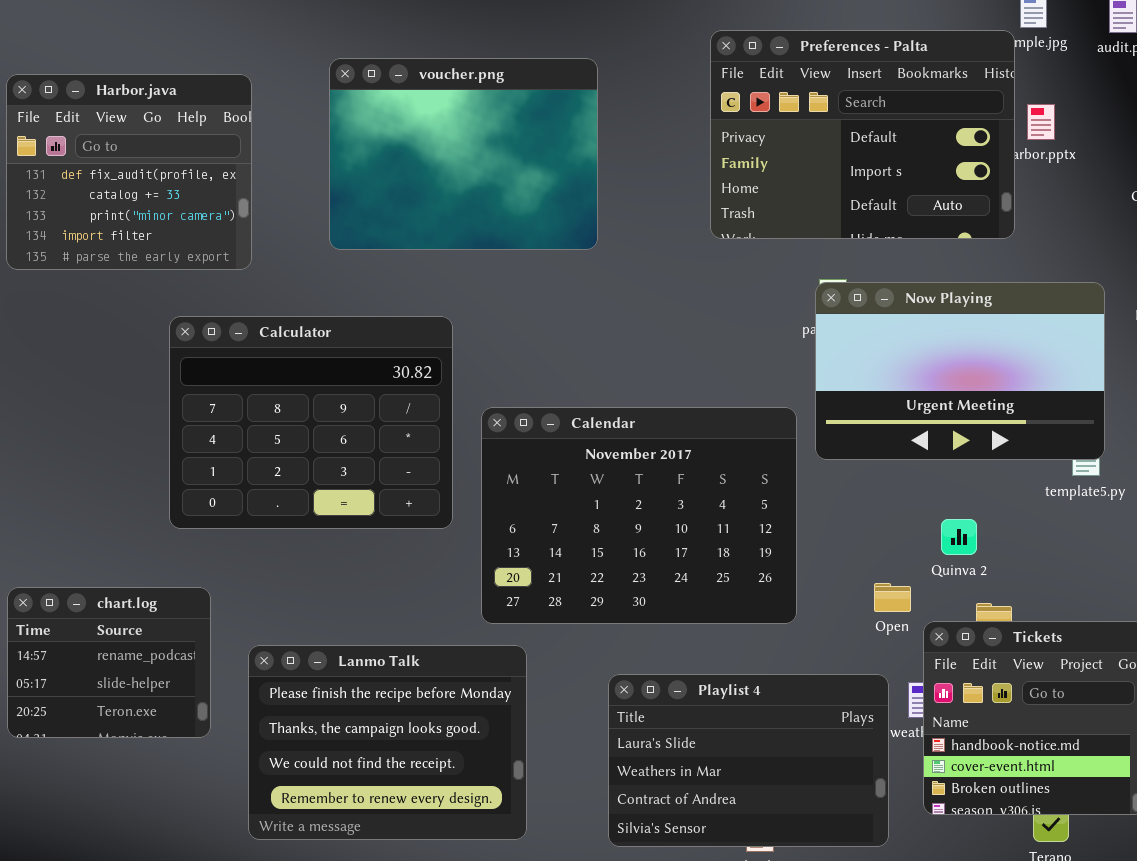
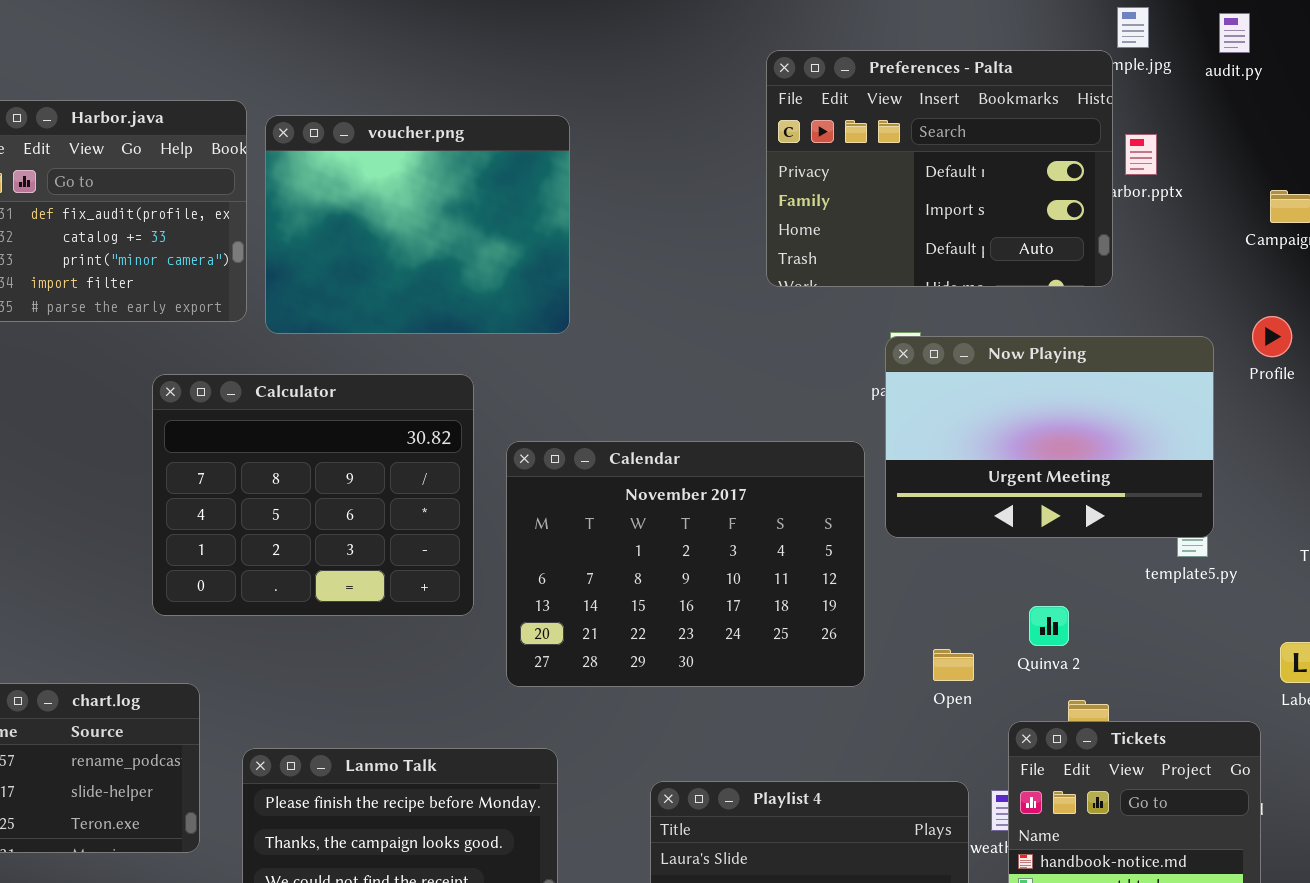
voucher.png: [329,58,598,250] -> [265,115,570,334], moved
Calendar: [481,407,797,624] -> [506,441,865,687], moved
Open: [874,583,911,612] -> [933,649,974,681], moved

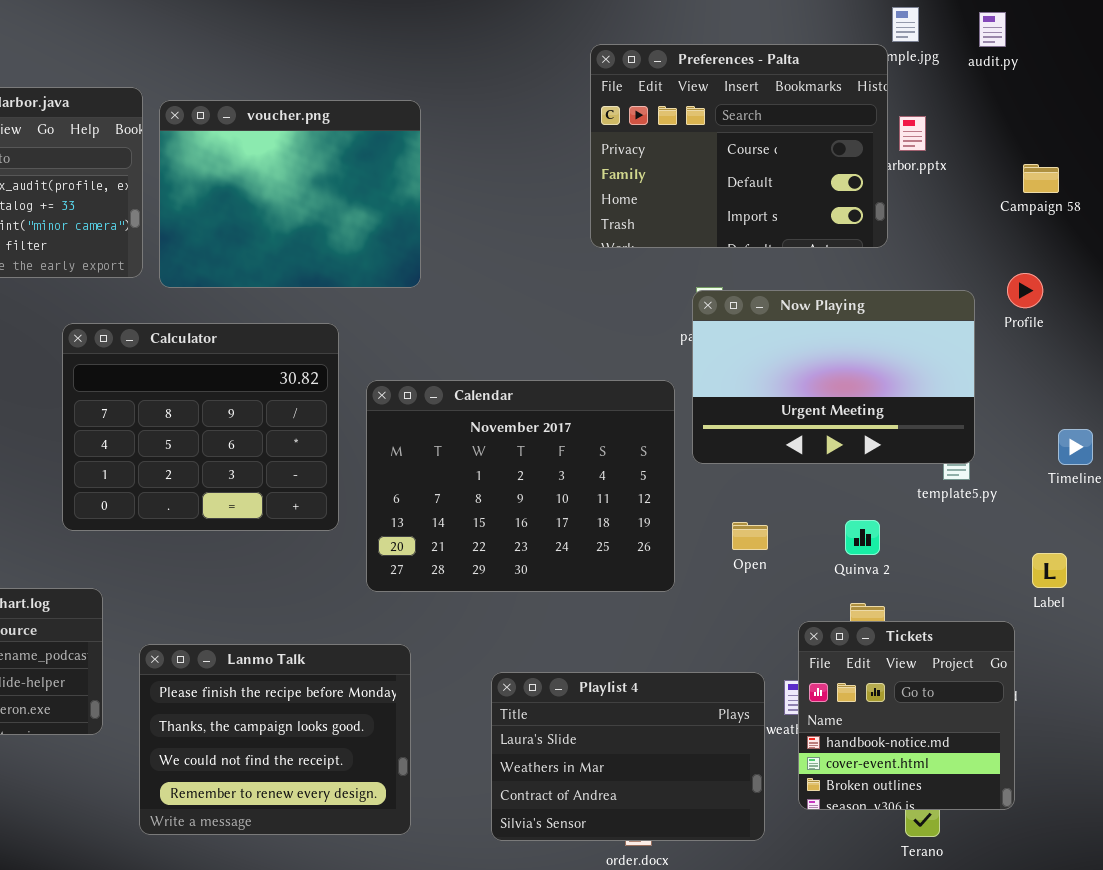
Preferences - Palta: [766,50,1113,287] -> [590,44,888,248], scrolled up 1 row
Quinva 2: [1029,606,1069,646] -> [845,520,880,555], moved
Open: [933,649,974,681] -> [732,522,768,550], moved

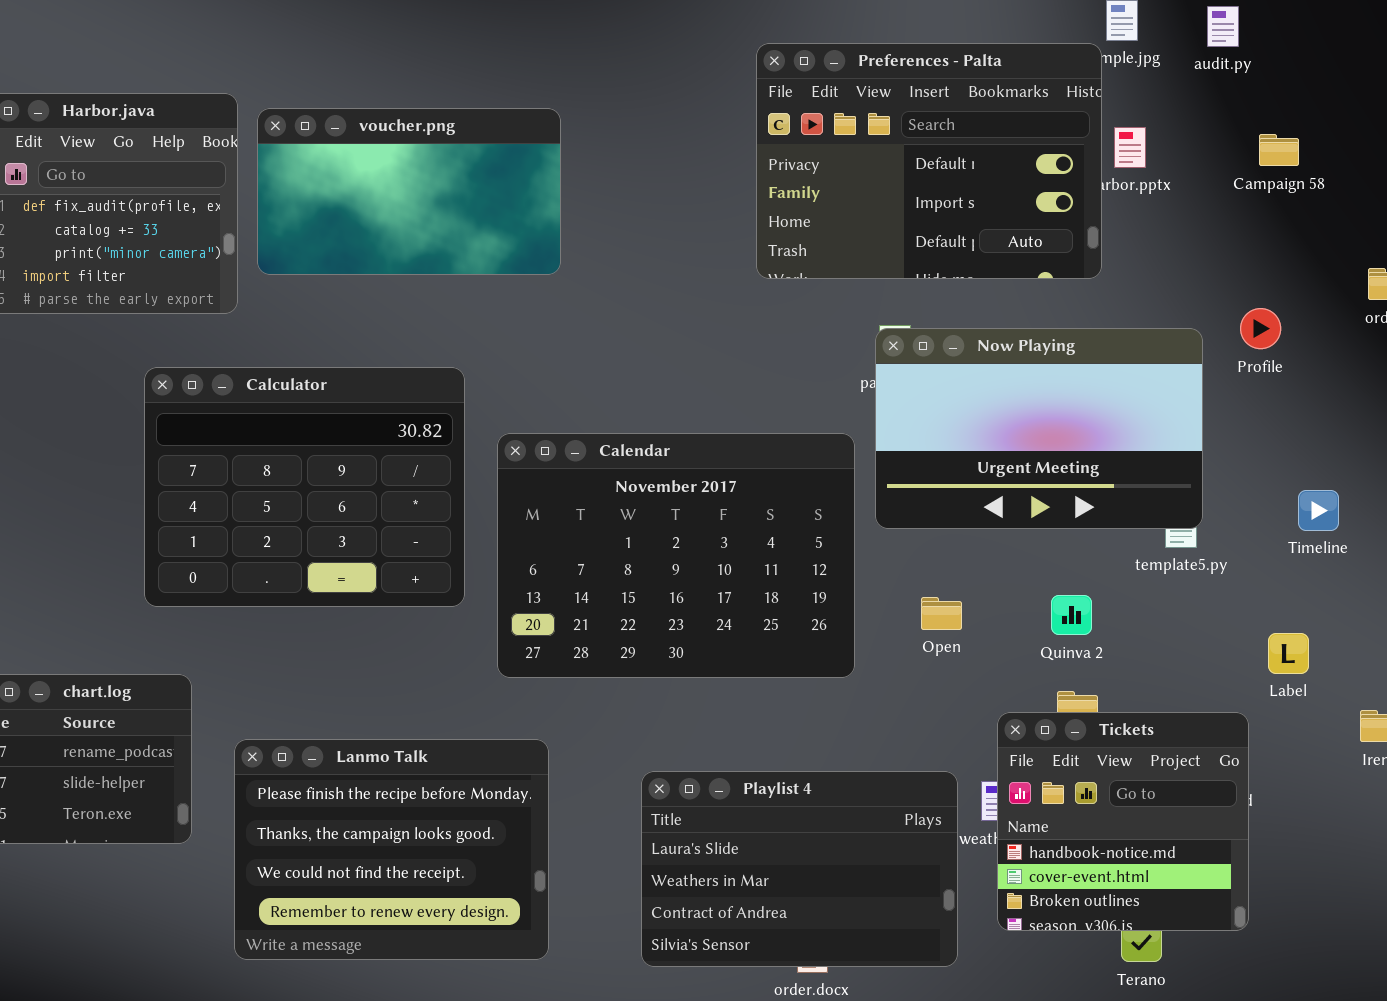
Preferences - Palta: [590,44,888,248] -> [756,43,1102,279], scrolled down 1 row
voucher.png: [159,100,421,288] -> [257,108,561,275], resized
Campaign 58: [1023,164,1059,193] -> [1259,134,1299,166], moved

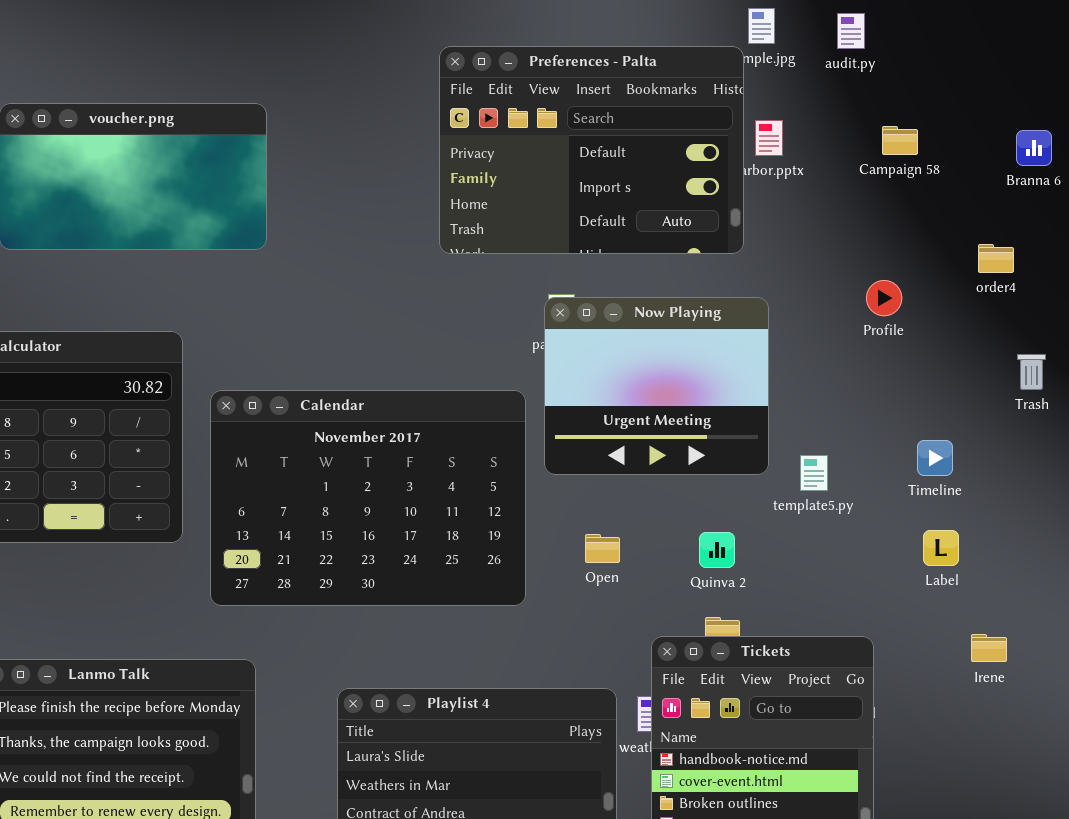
Now Playing: [875,328,1203,529] -> [544,297,769,475], resized
Label: [1268,633,1309,674] -> [923,530,959,566], moved

